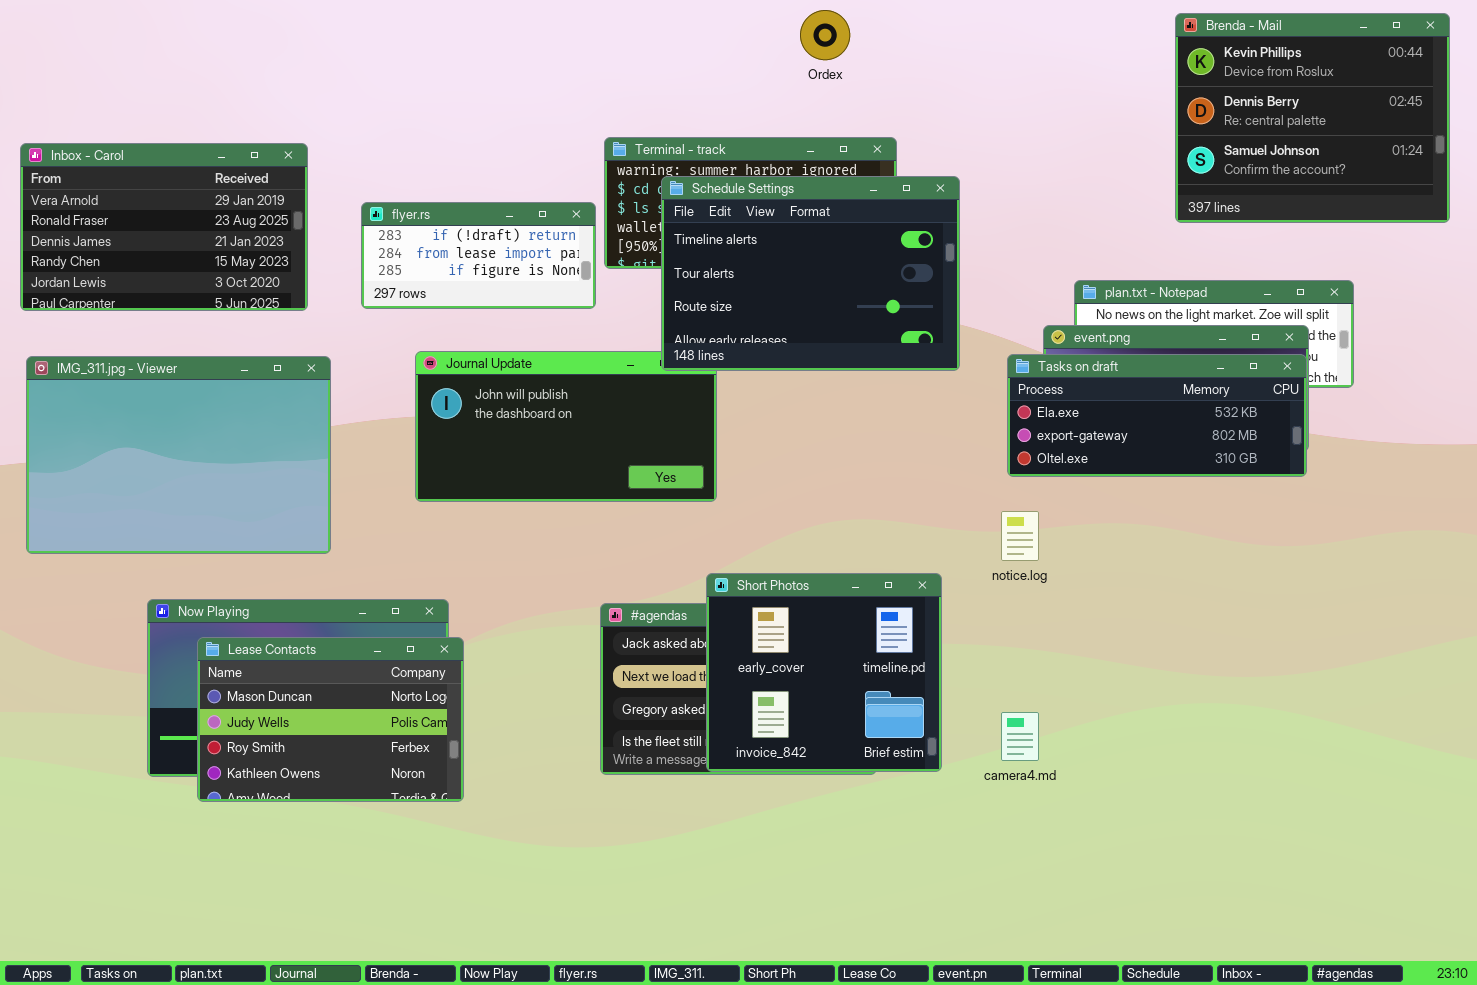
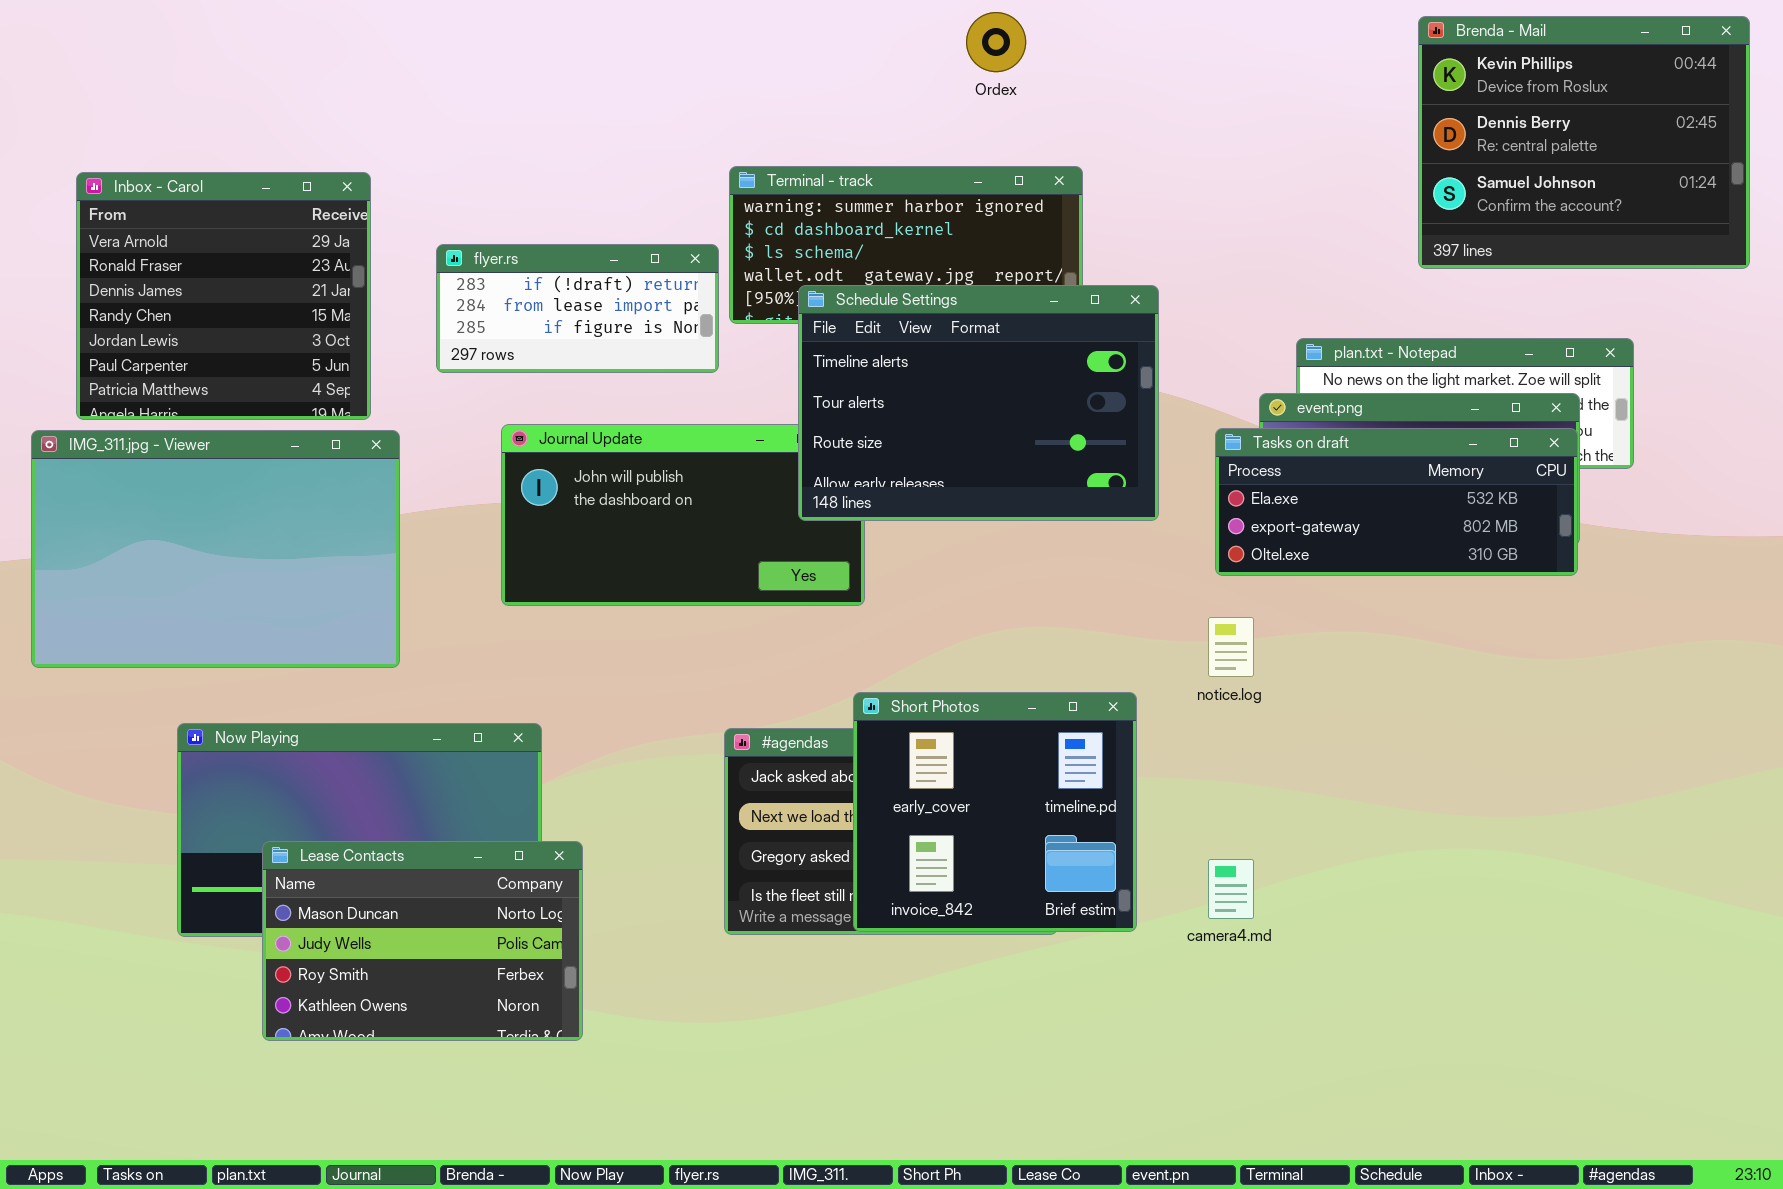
Inbox - Carol: [20,143,308,311] -> [76,172,371,420], resized
Schedule Settings: [661,176,960,371] -> [798,285,1159,521], moved
Lease Contacts: [197,637,464,802] -> [262,841,583,1041], moved

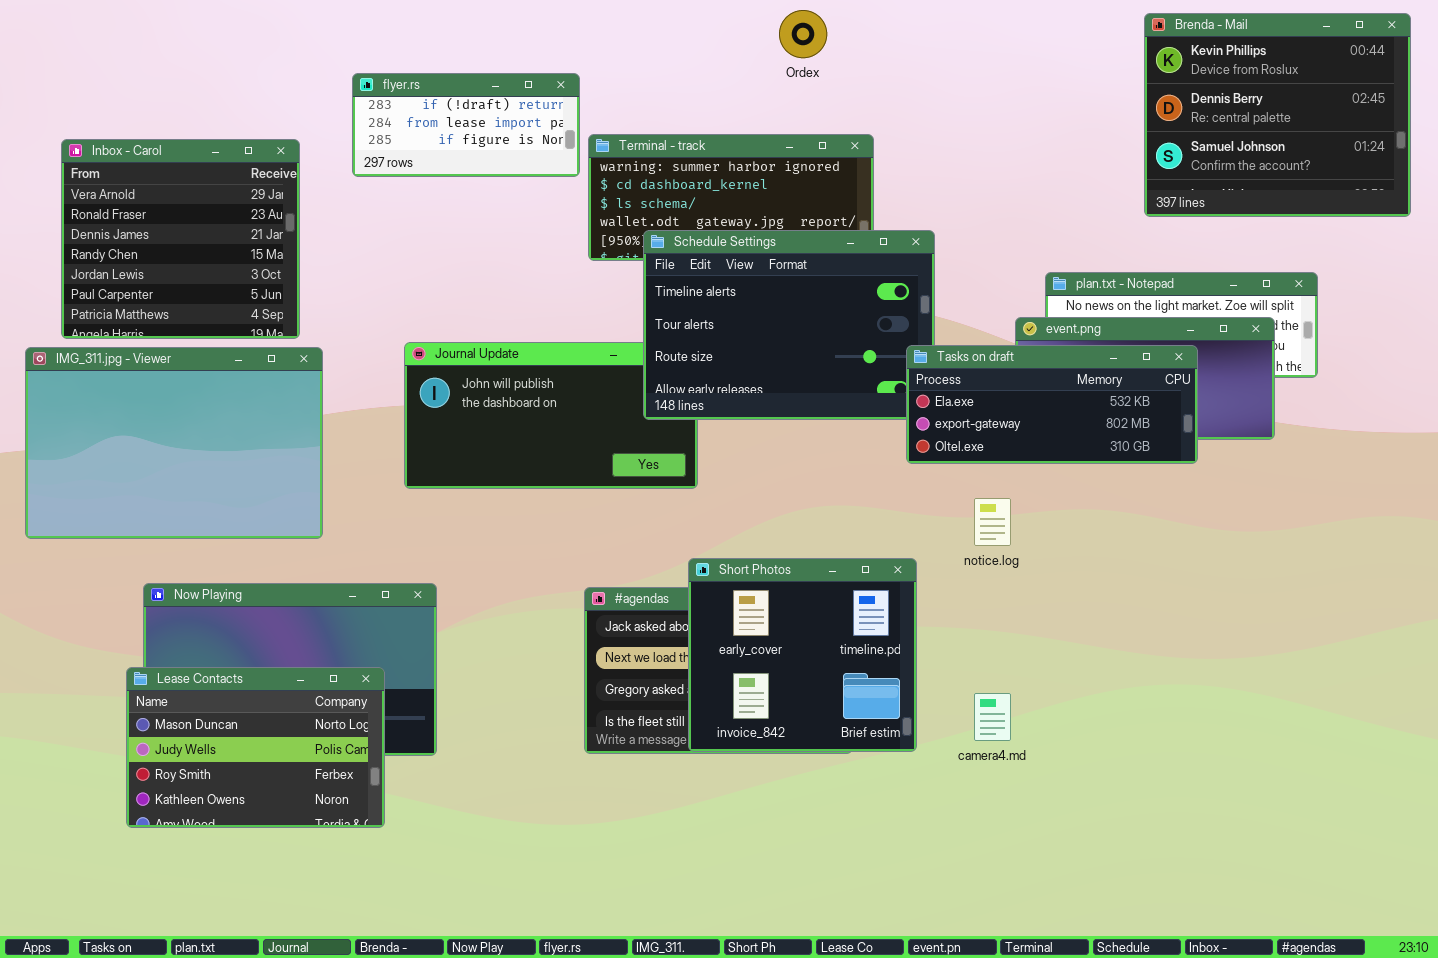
flyer.rs: [436,244,719,373] -> [352,73,580,177], moved
Tasks on draft: [1215,428,1578,576] -> [906,345,1198,464], moved
Lease Contacts: [262,841,583,1041] -> [126,667,385,828], moved

